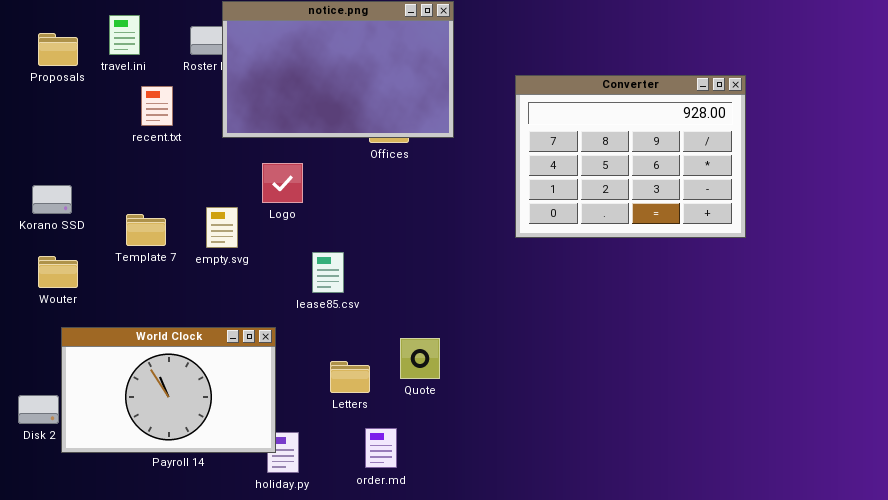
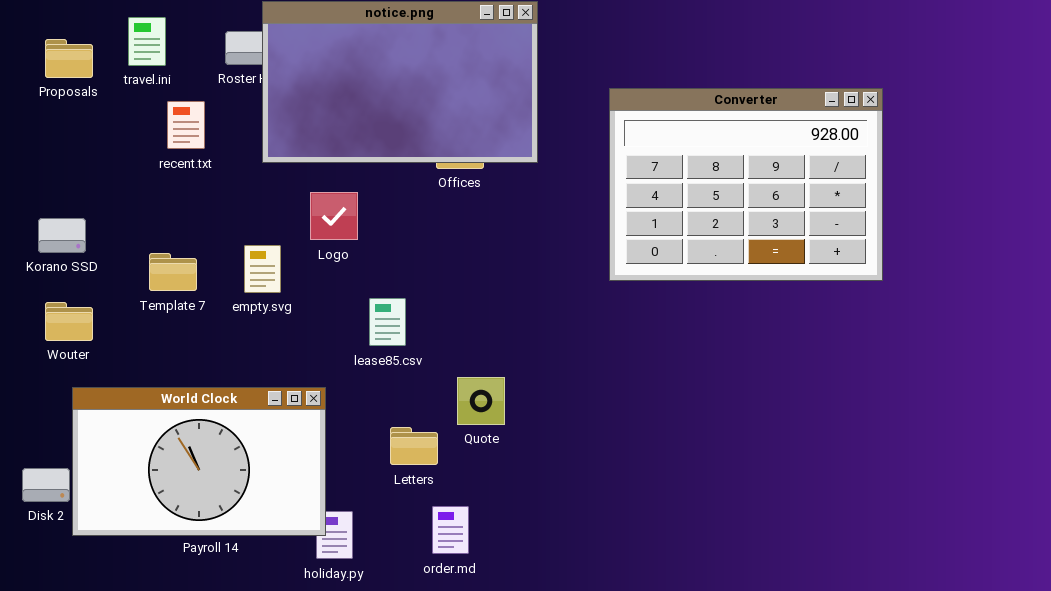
Quote: [400,338,440,379] -> [457,377,505,425], moved

